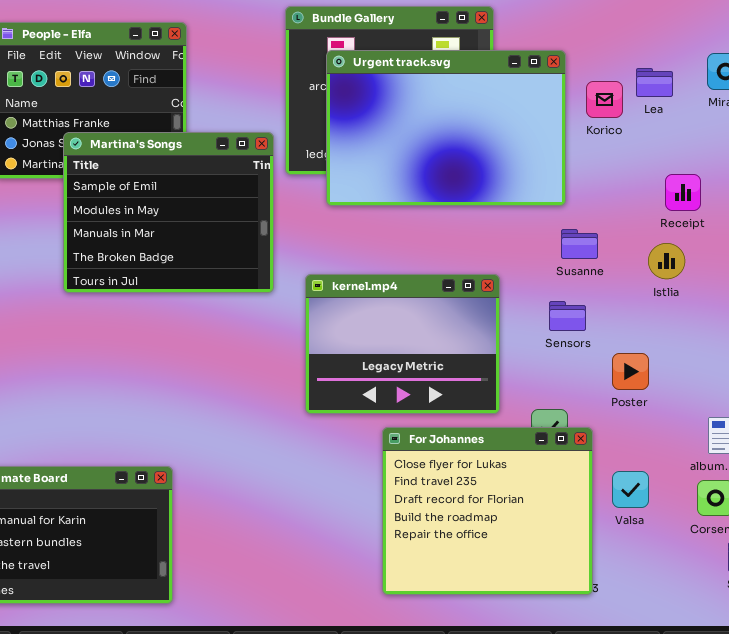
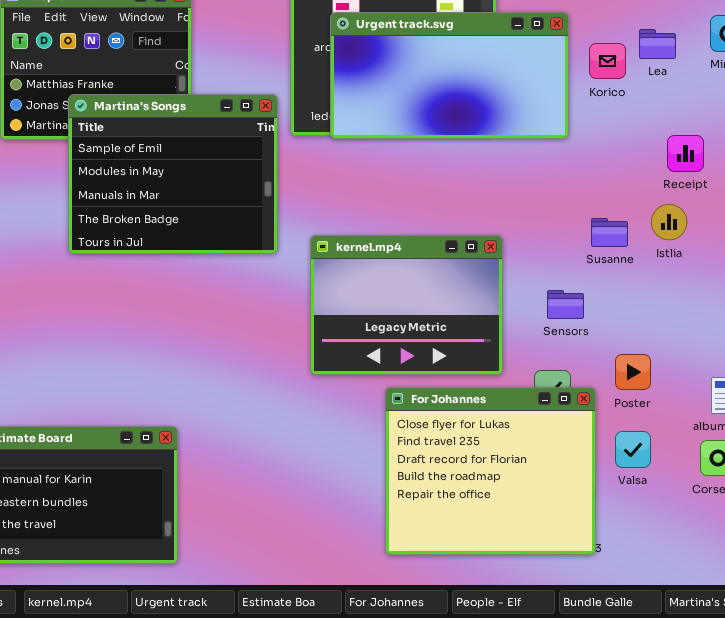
Urgent track.svg: [326,50,566,206] -> [330,12,569,139], resized
Susanne: [561,229,598,259] -> [591,218,628,247], moved
Sensors: [549,301,586,331] -> [547,290,584,319], moved
Poster: [612,353,649,390] -> [615,354,651,390], moved

